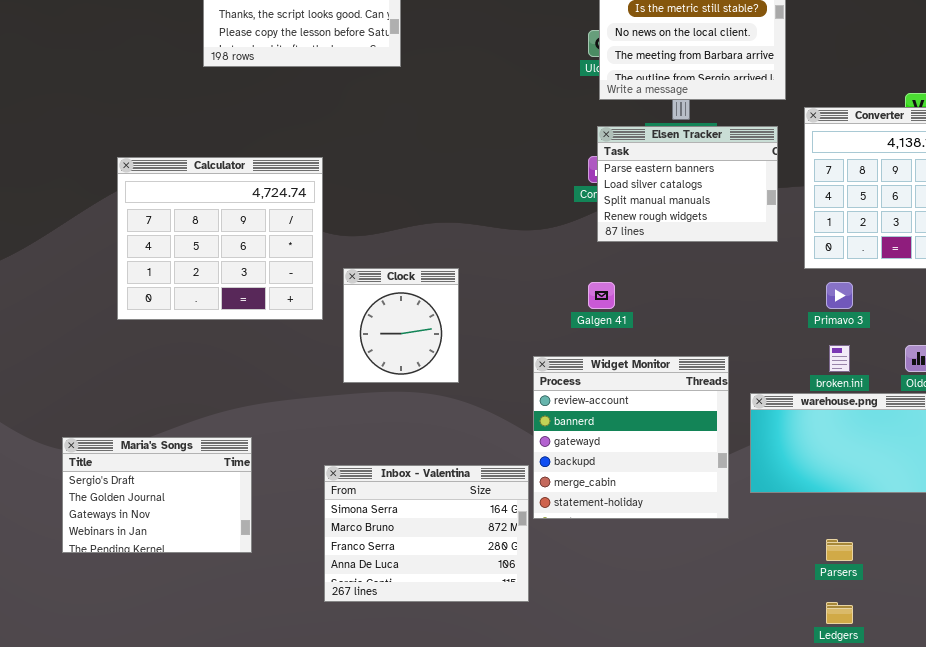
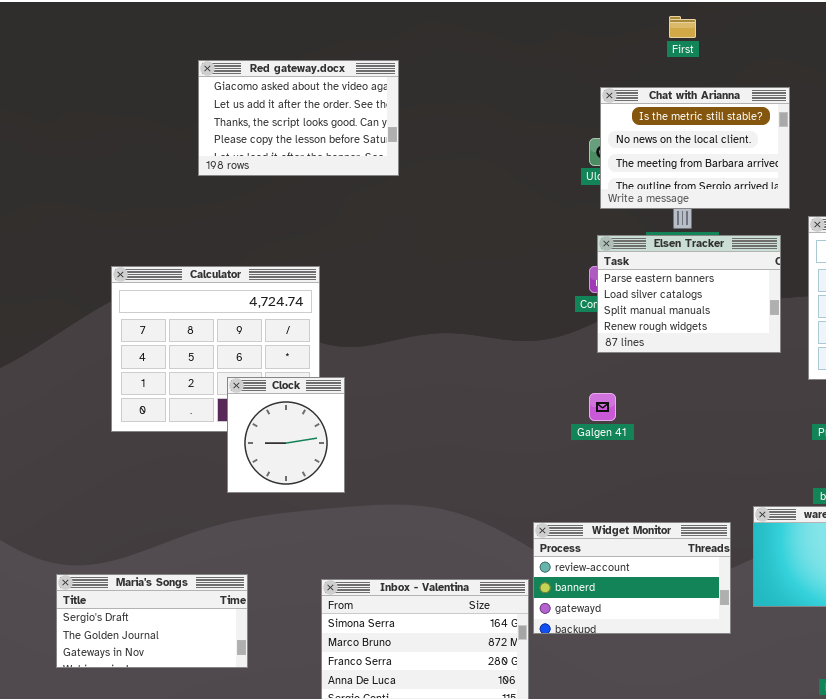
Clock: [343,268,459,383] -> [227,377,345,493], moved
Widget Monitor: [533,356,729,519] -> [533,522,731,634], resized
Maria's Songs: [62,437,252,553] -> [56,574,248,668], resized

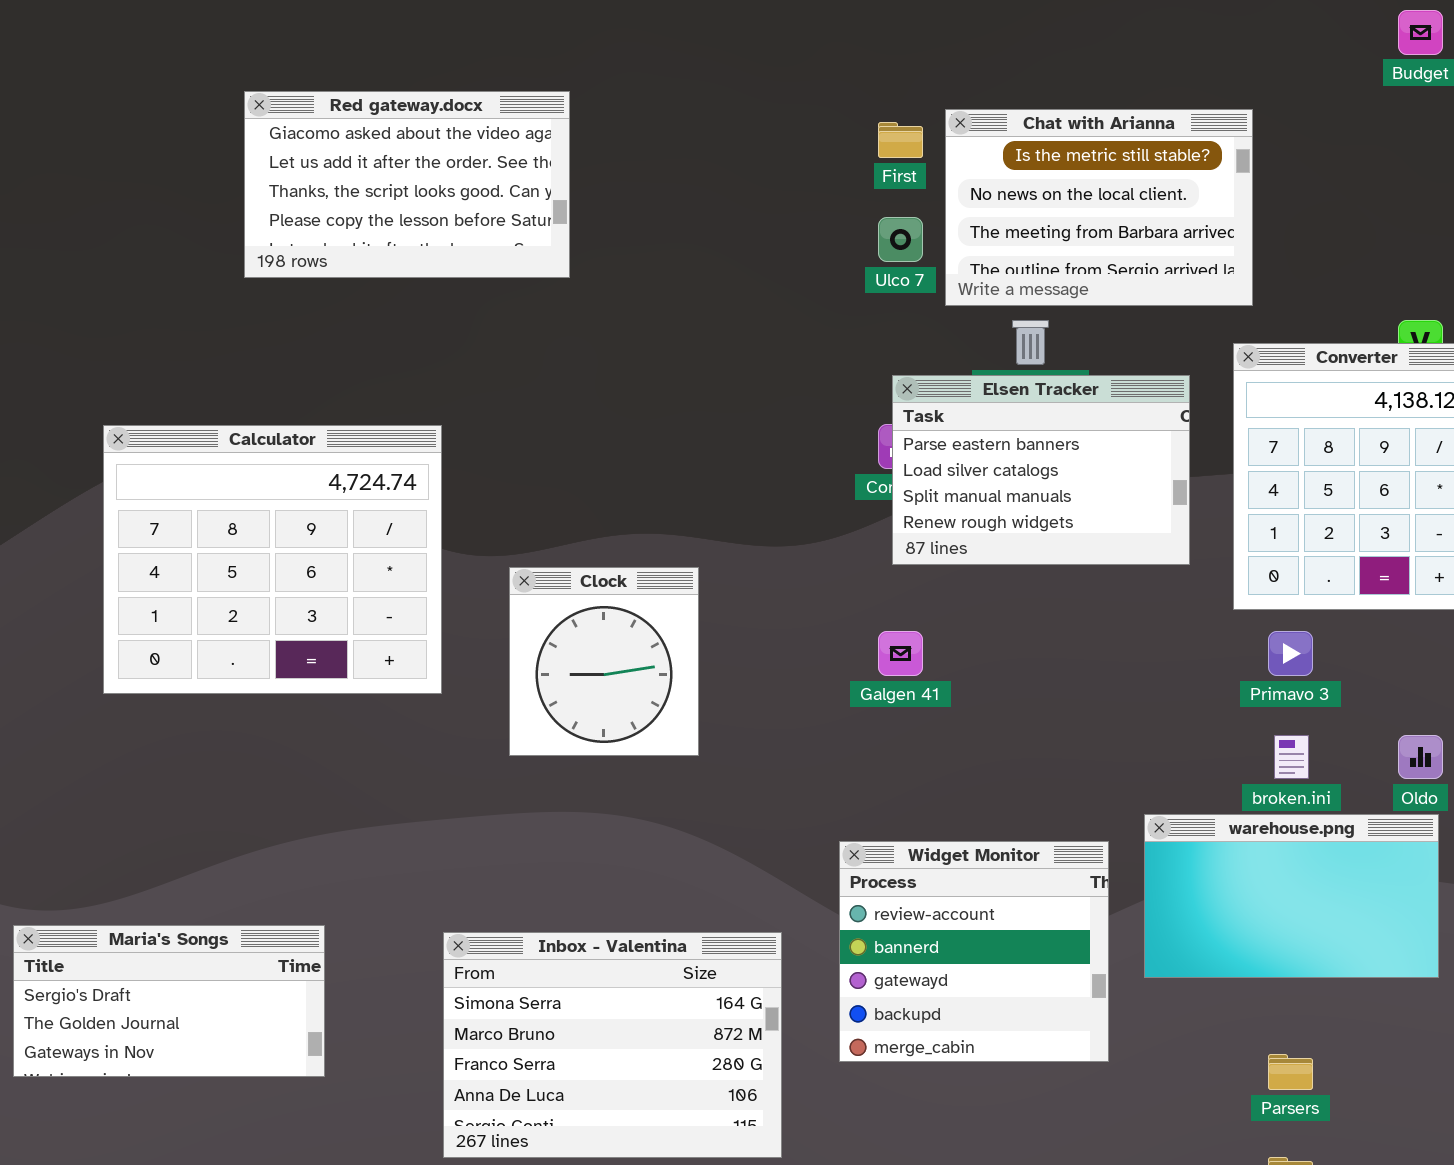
First: [669,16,696,38] -> [878,122,923,158], moved
Chat with Arianna: [600,87,790,209] -> [945,109,1253,306], moved
Clock: [227,377,345,493] -> [509,567,699,756], moved
Widget Monitor: [533,522,731,634] -> [839,841,1109,1062], resized

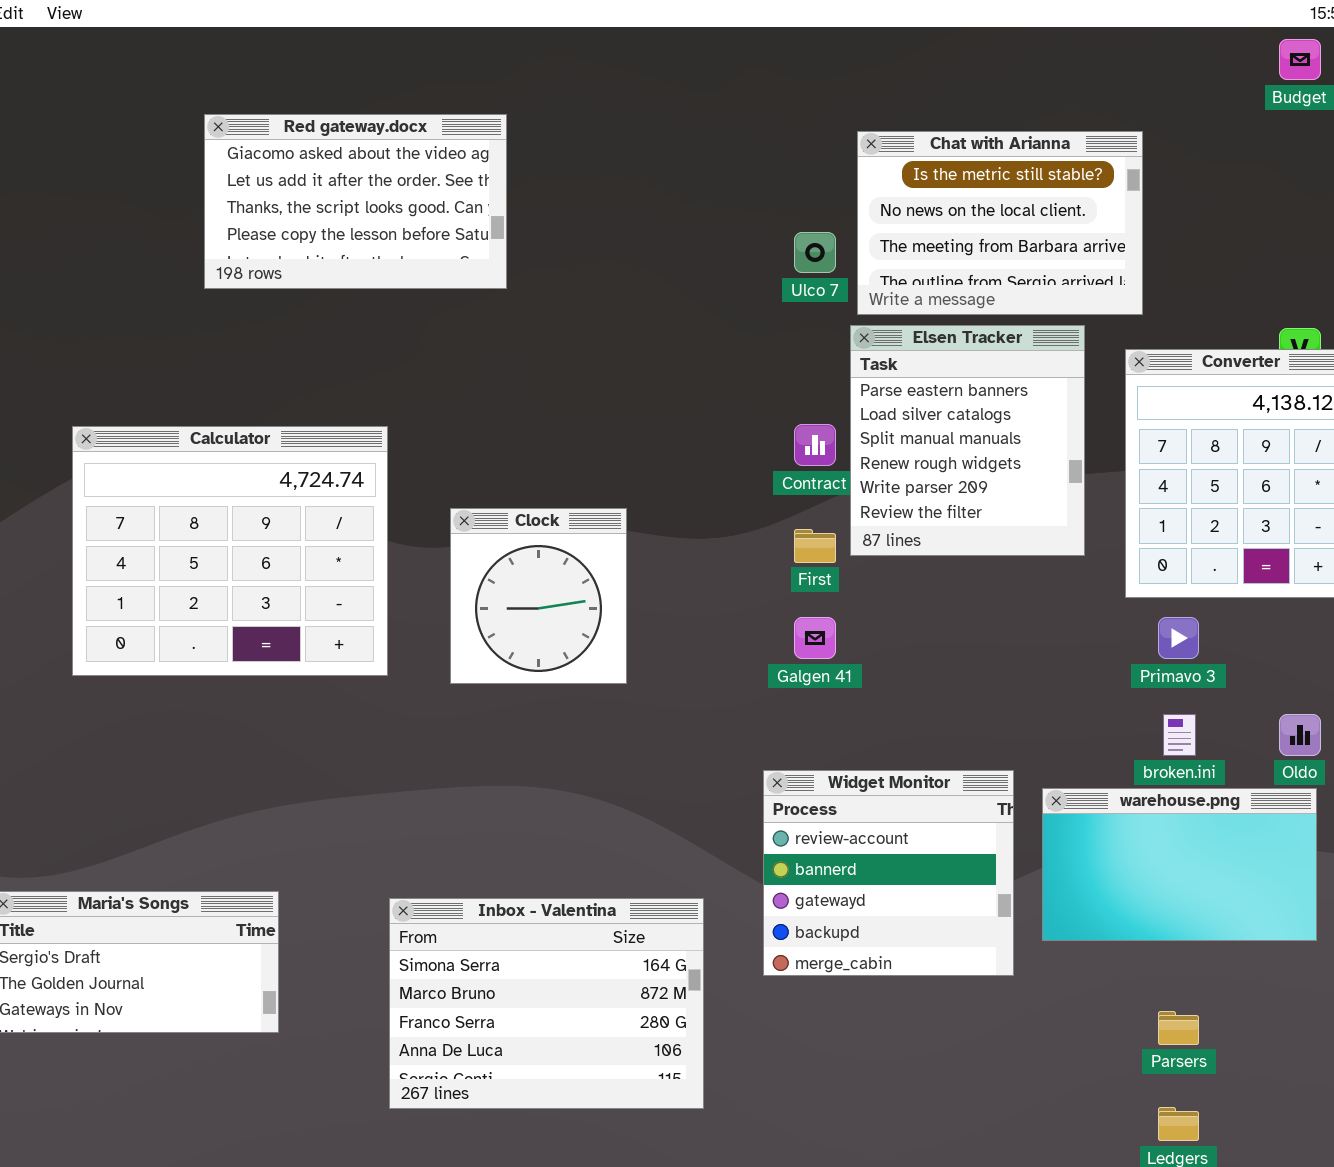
First: [878,122,923,158] -> [794,529,836,563], moved
Elsen Tracker: [892,375,1190,565] -> [850,325,1085,556], resized
Clock: [509,567,699,756] -> [450,508,627,684], moved
Widget Monitor: [839,841,1109,1062] -> [763,770,1014,976], moved

